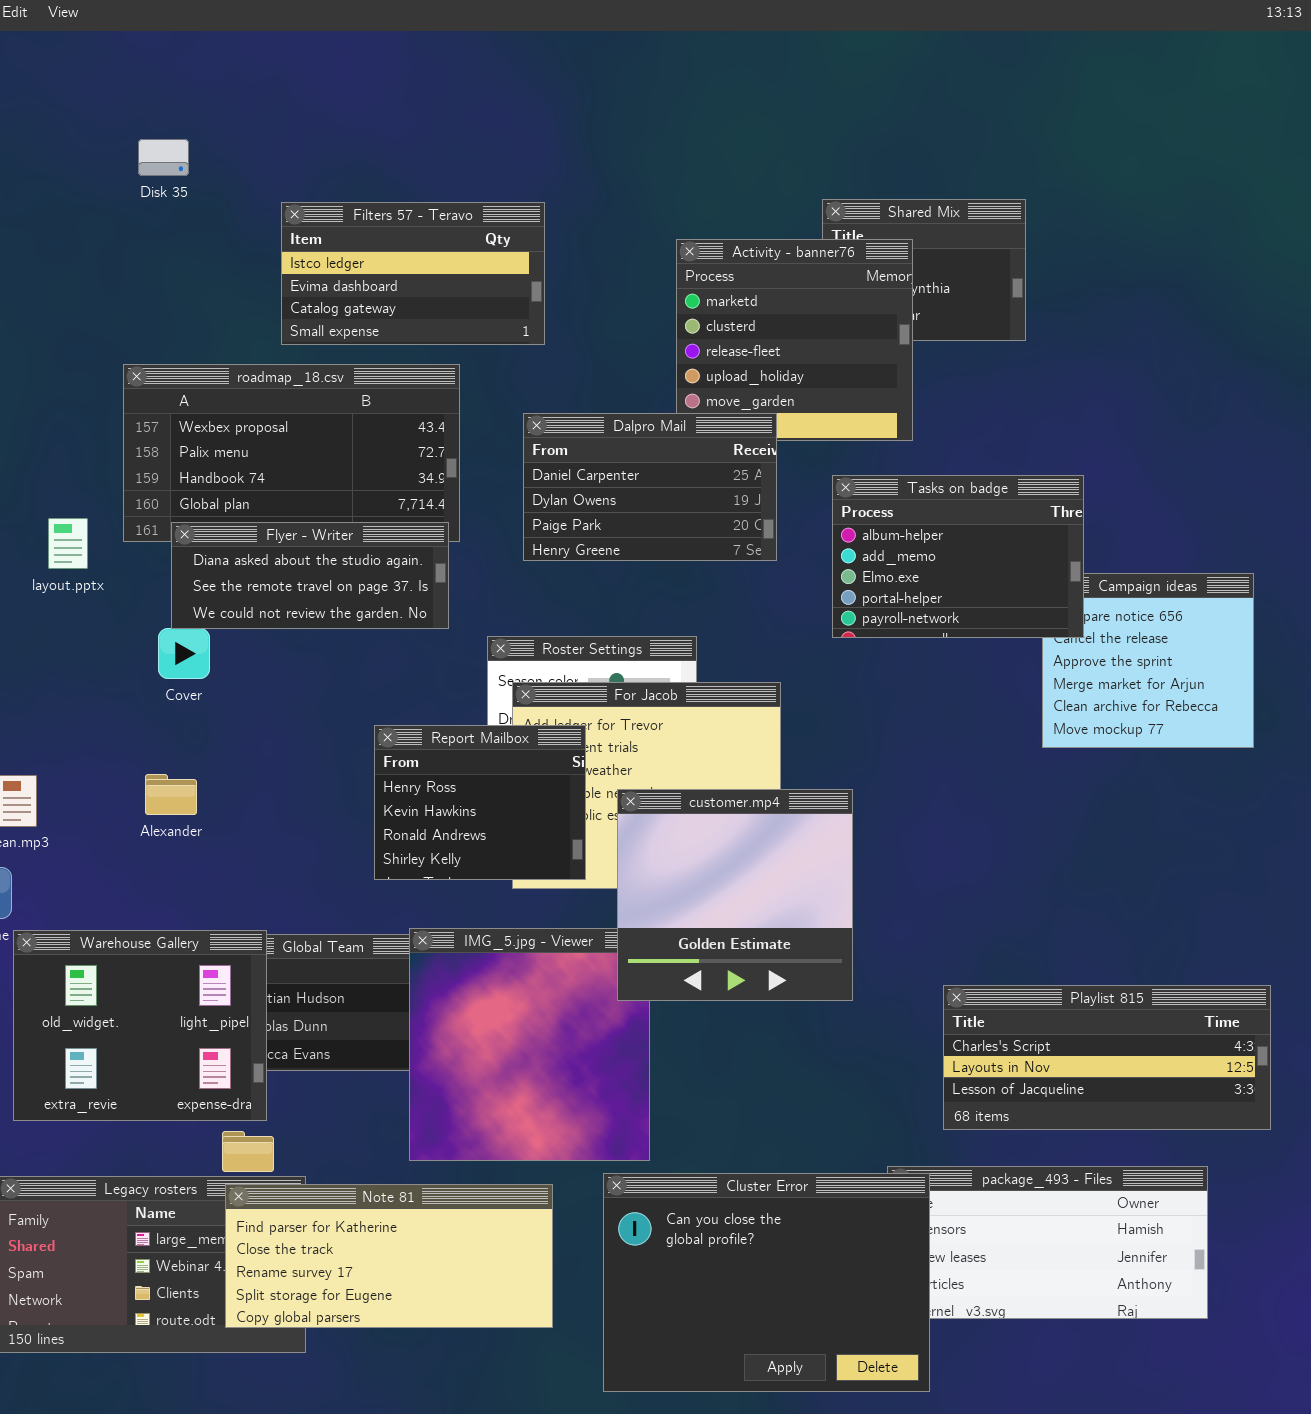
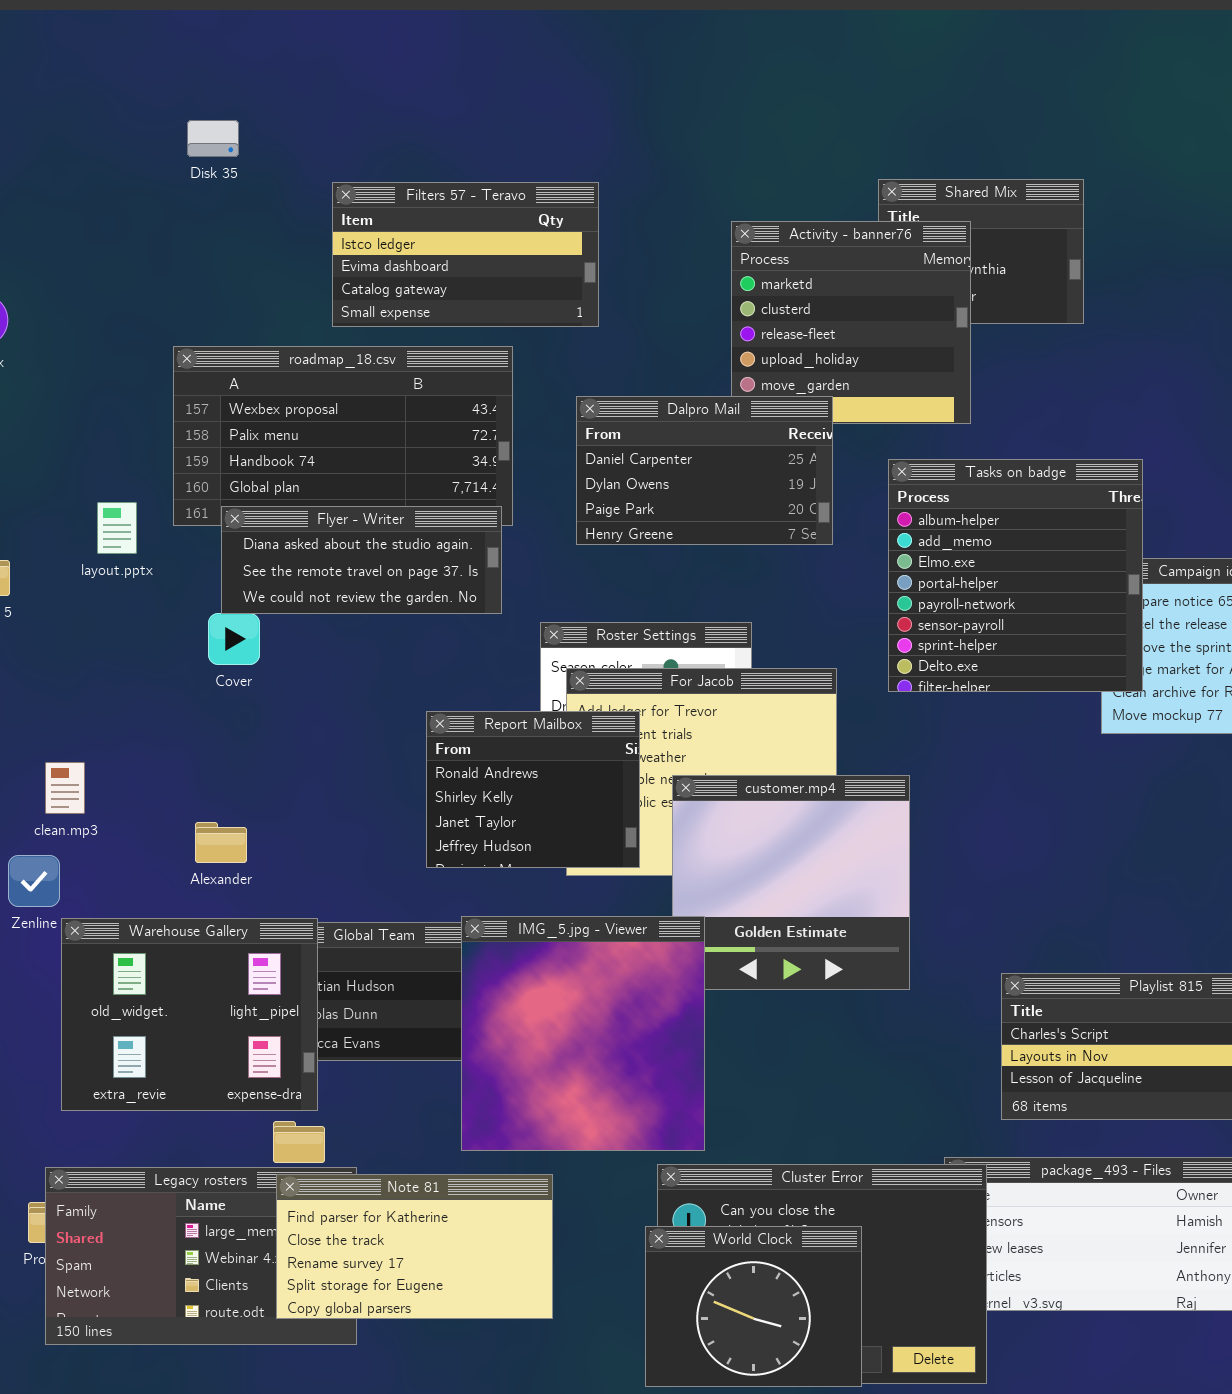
Tasks on badge: [832,475,1084,638] -> [888,459,1143,692], resized
Report Mailbox: [374,725,586,880] -> [426,711,640,868], scrolled down 2 rows
Alexander: [145,774,197,815] -> [195,822,247,863], moved
IMG_5.jpg - Viewer: [409,928,650,1161] -> [461,916,705,1151], raised
Note 81: [225,1184,553,1328] -> [276,1174,553,1319], resized
World Clock: none -> [645,1226,862,1387], opened

